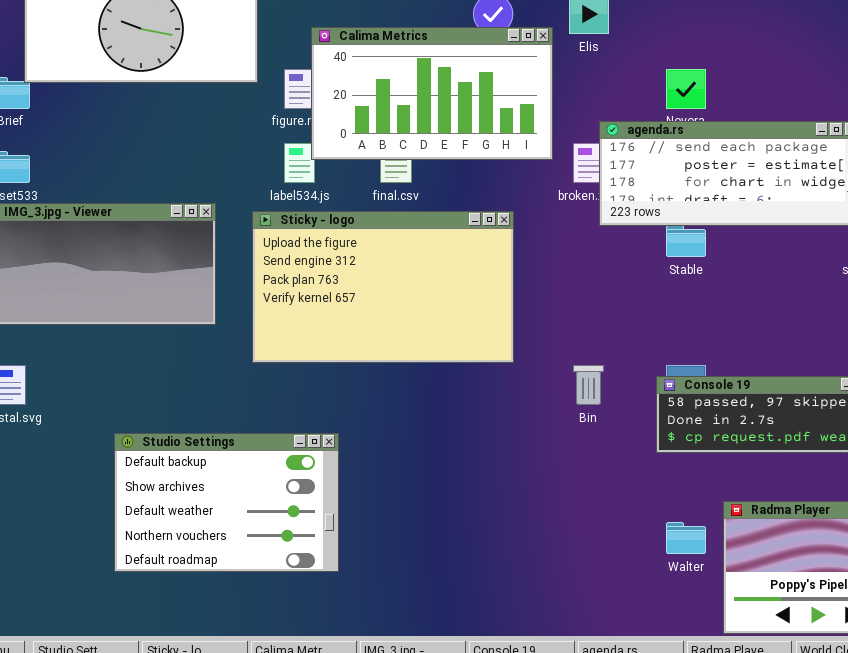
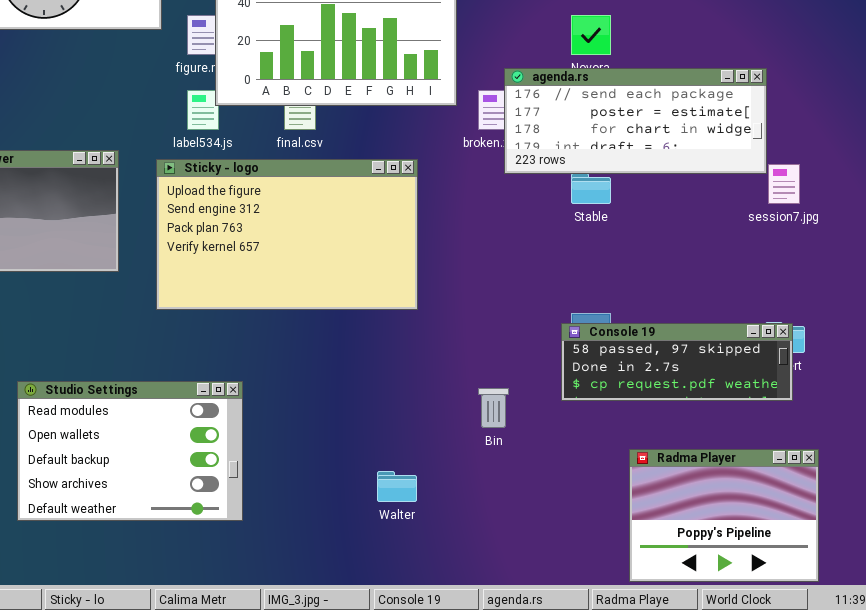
Bin: [573,365,604,405] -> [478,388,509,428], moved
Studio Settings: [114,433,339,572] -> [17,381,243,521], scrolled up 2 rows
Walter: [666,522,706,554] -> [377,471,417,502], moved

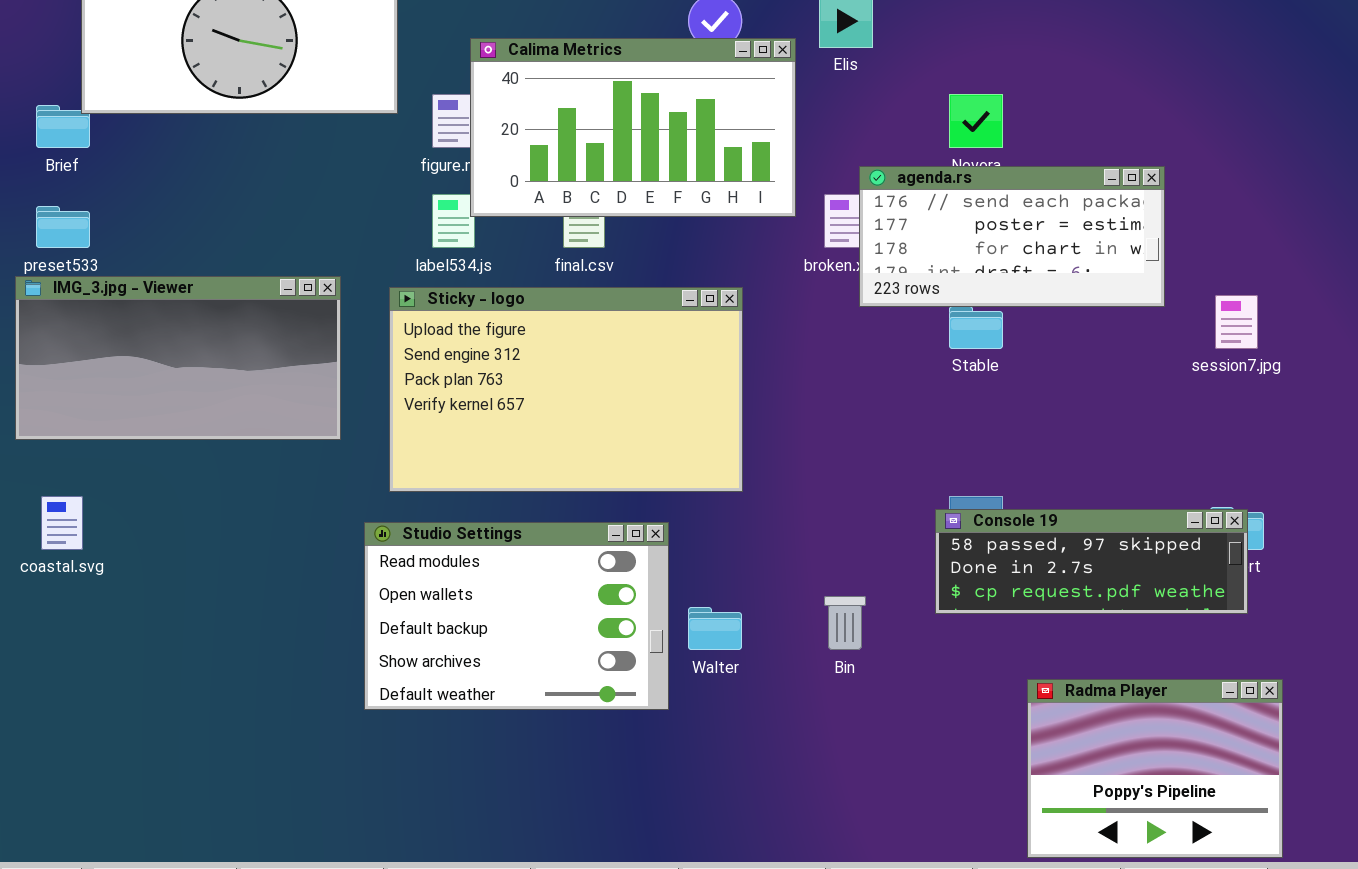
agenda.rs: [504,68,767,174] -> [859,166,1165,307], resized
Studio Settings: [17,381,243,521] -> [364,522,669,710], moved
Walter: [377,471,417,502] -> [688,607,742,650], moved

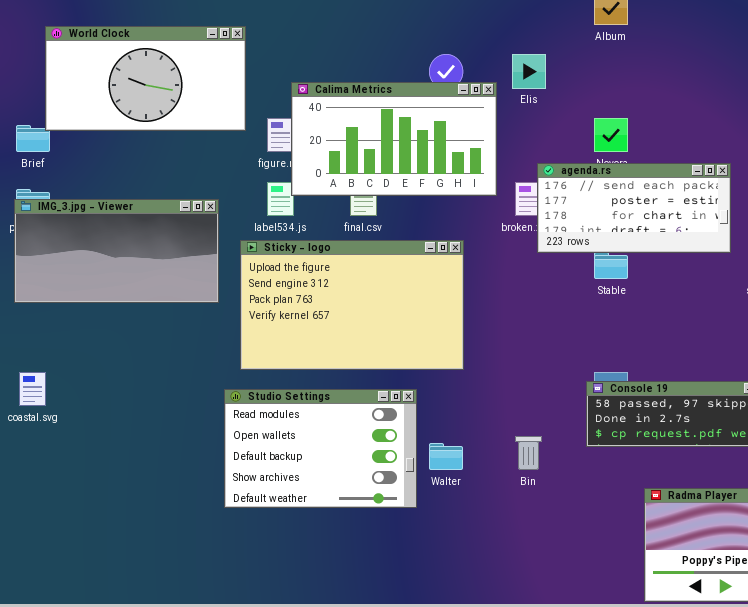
IMG_3.jpg - Viewer: [15,276,341,440] -> [14,199,219,303], moved

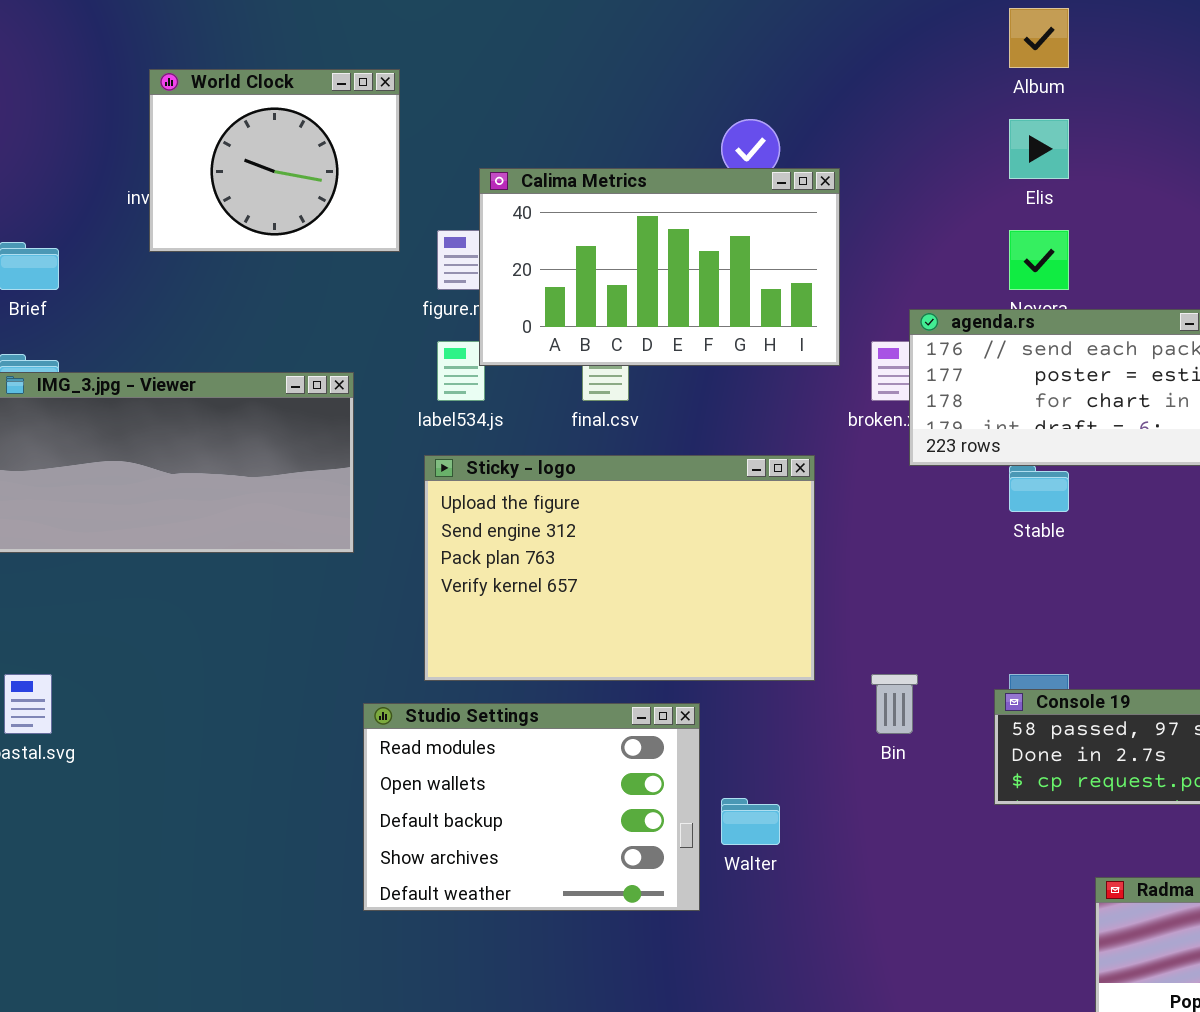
World Clock: [45,26,246,131] -> [149,69,400,252], resized
Elis: [512,54,546,89] -> [1009,119,1069,179], moved
Sticky - logo: [240,240,464,370] -> [424,455,815,681], moved
Bin: [515,436,542,470] -> [871,674,918,734], moved

